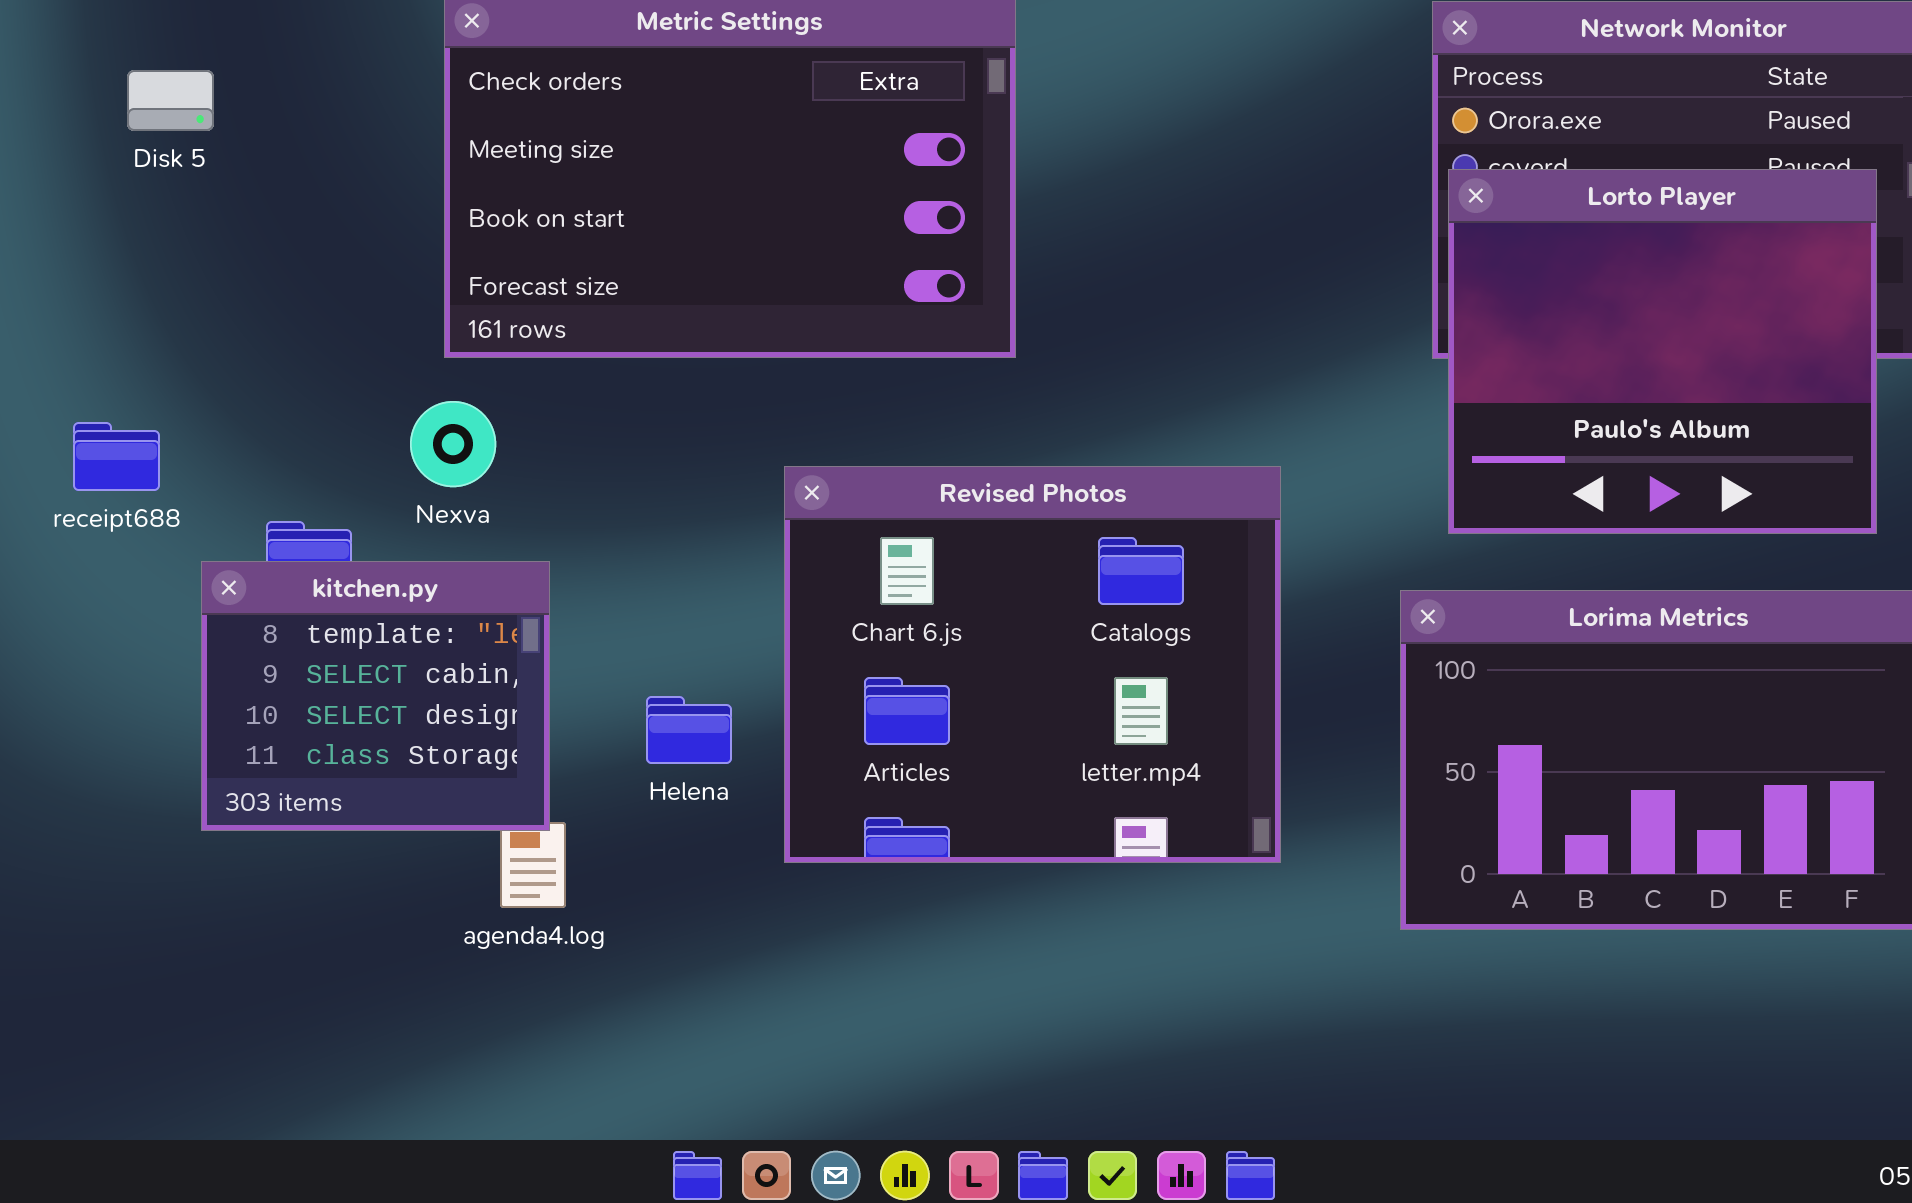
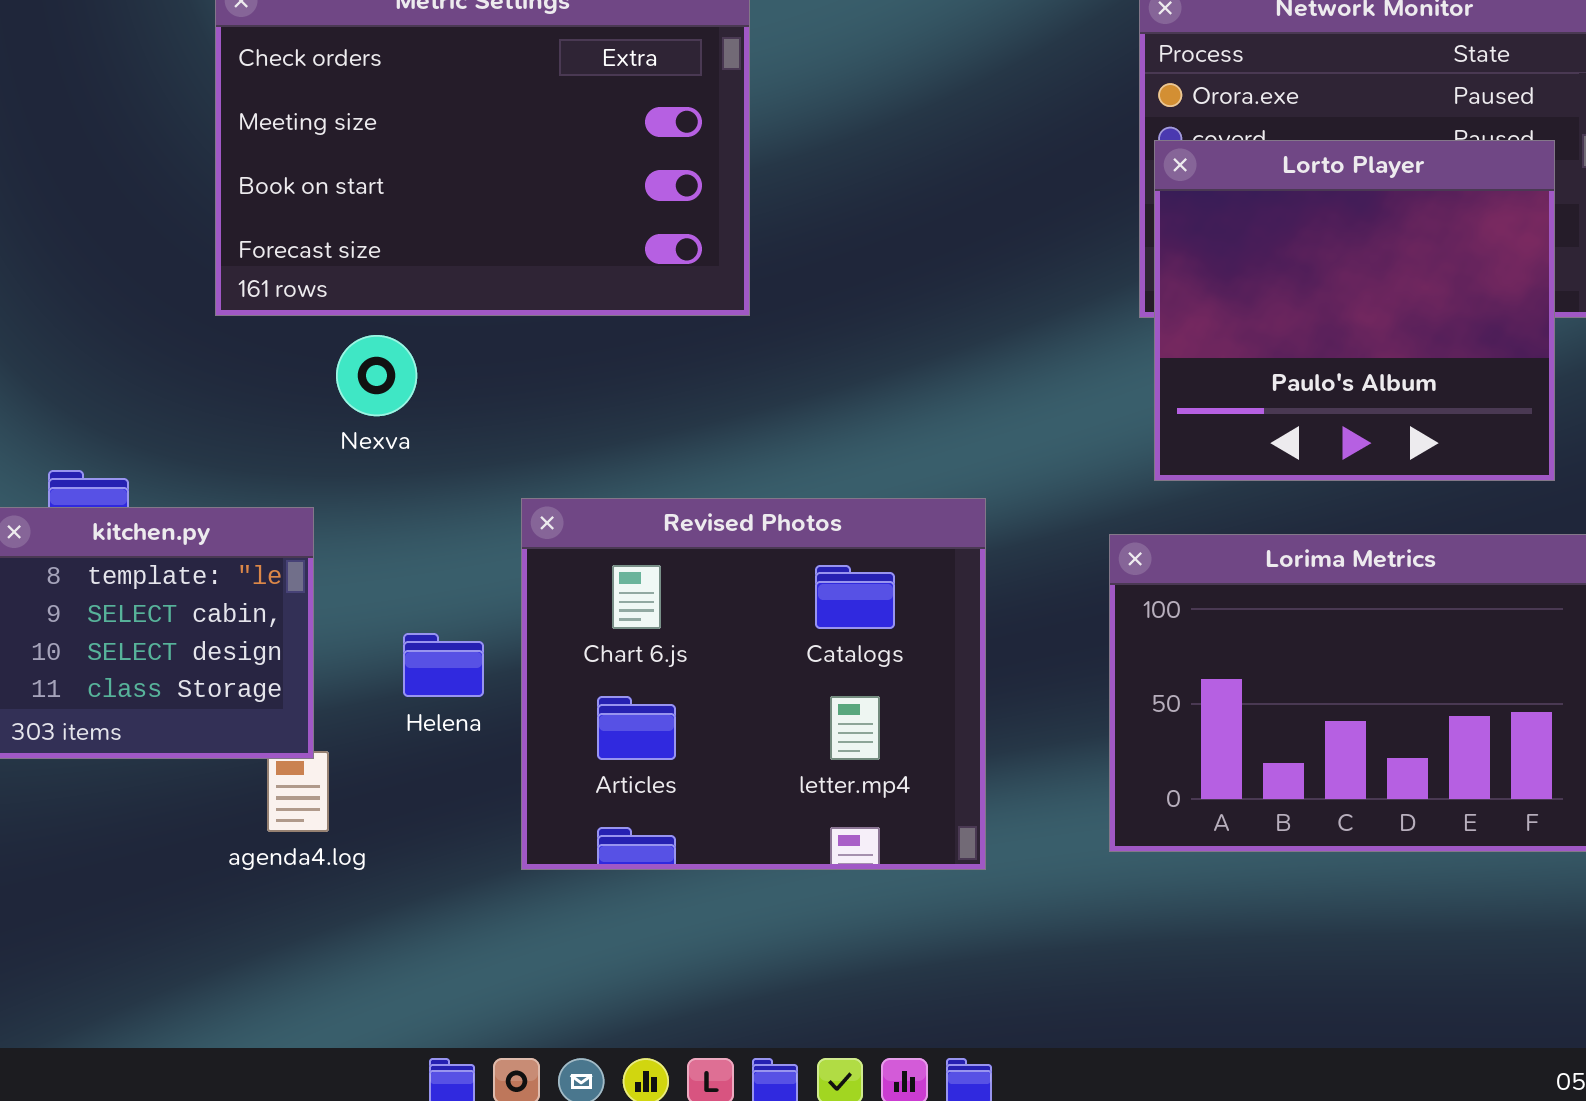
Nexva: [410,401,496,487] -> [336,335,417,416], moved
Revised Photos: [784,466,1281,863] -> [521,498,986,870], moved

